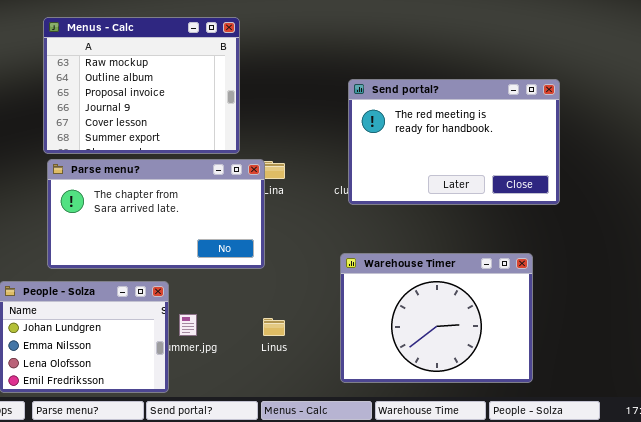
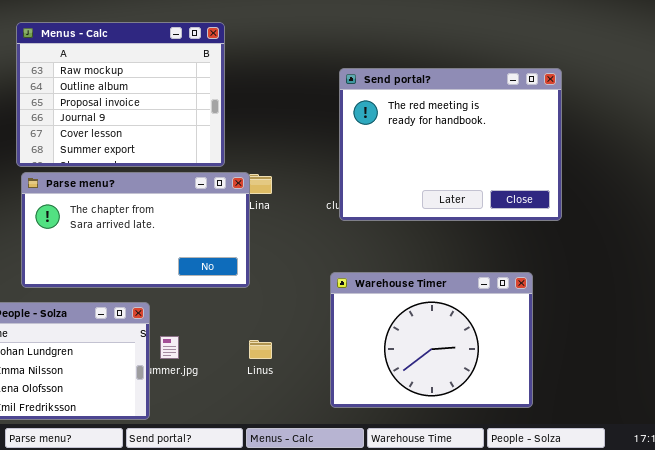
Send portal?: [348,79,560,205] -> [339,68,562,221], resized

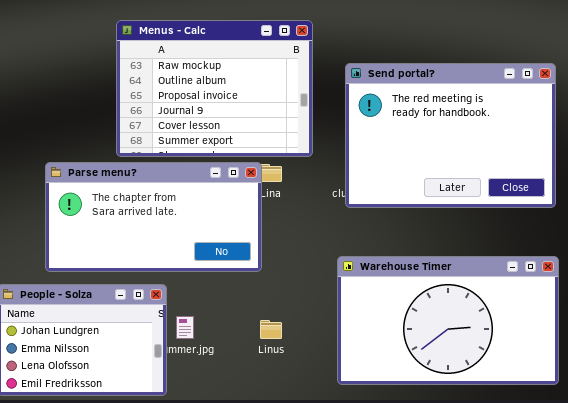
Menus - Calc: [16,22,225,167] -> [116,20,313,157], moved
Warehouse Timer: [330,272,533,408] -> [337,256,559,385], resized

